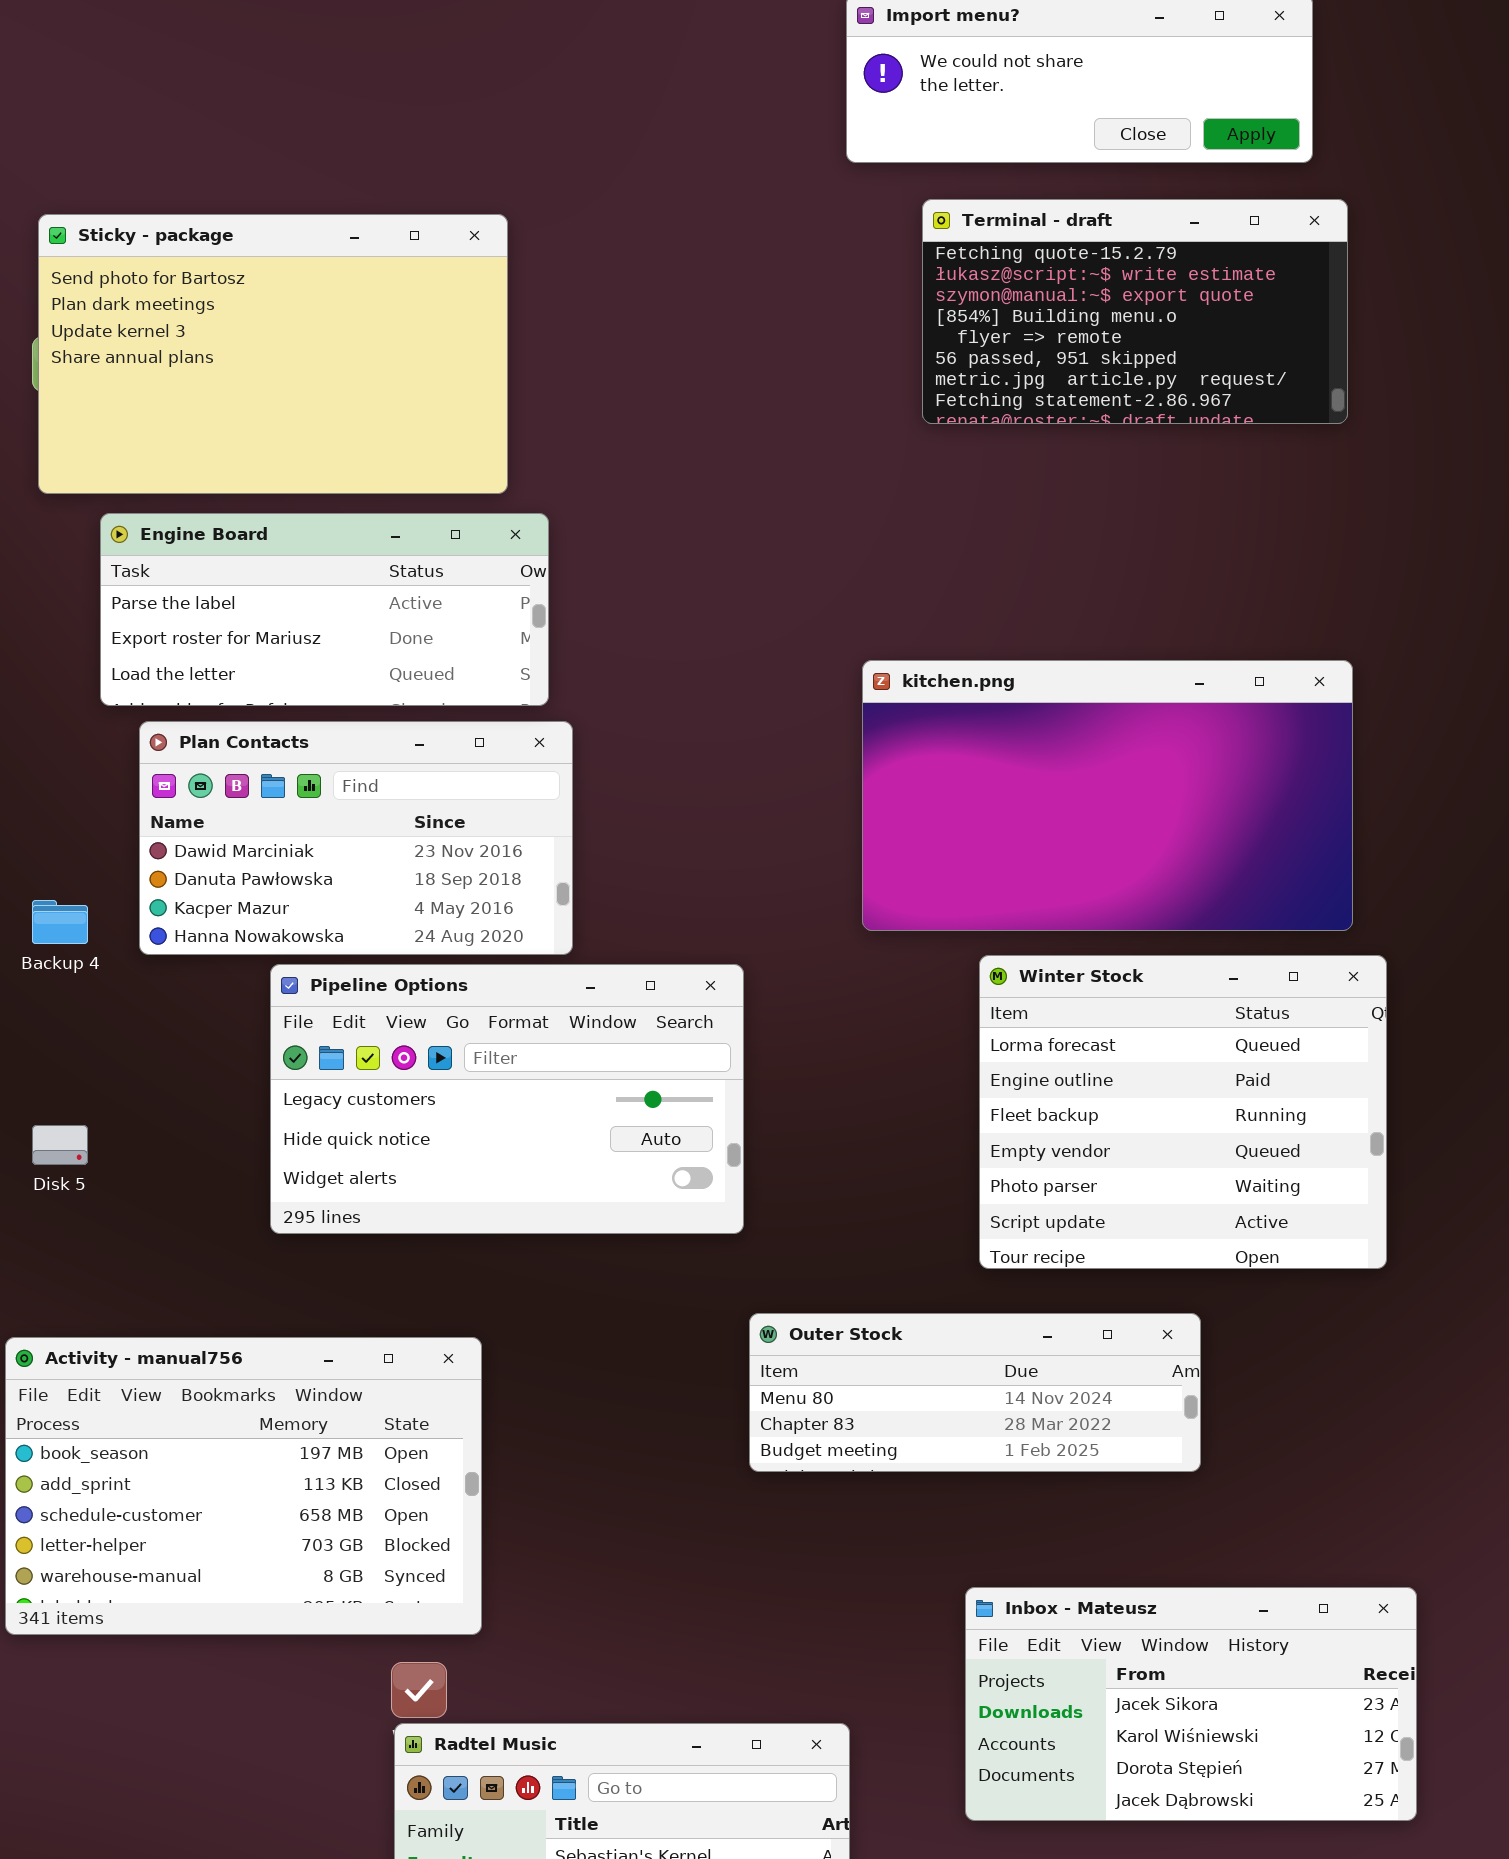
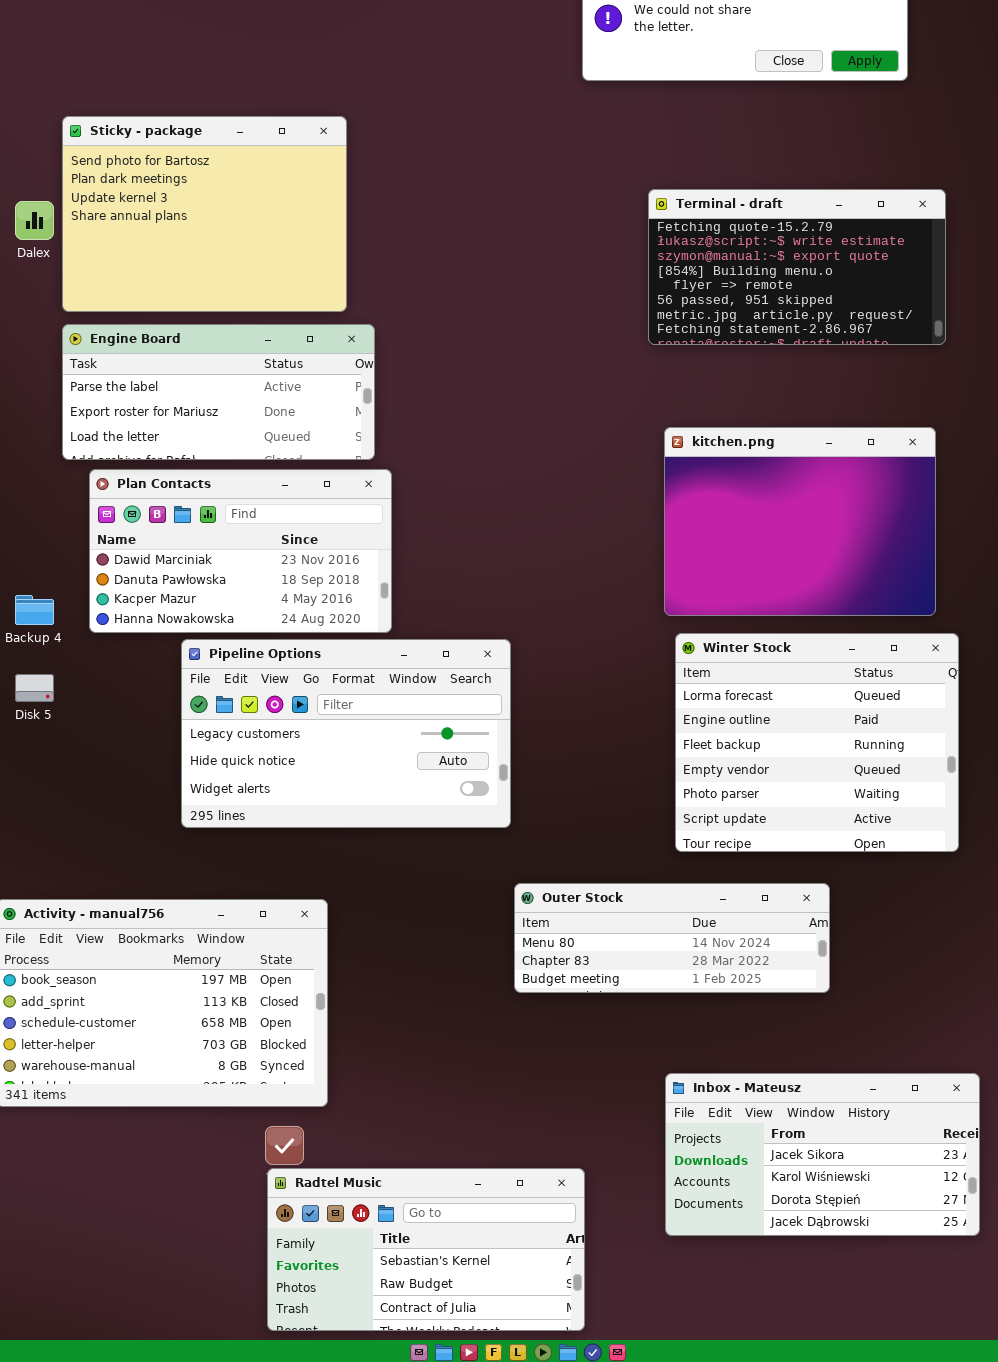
Terminal - draft: [922,199,1348,424] -> [648,189,946,345], moved
Sticky - package: [38,214,508,494] -> [62,116,347,312], resized
kitchen.png: [862,660,1353,931] -> [664,427,936,616], resized
Disk 5: [32,1125,88,1165] -> [15,674,54,702], moved

